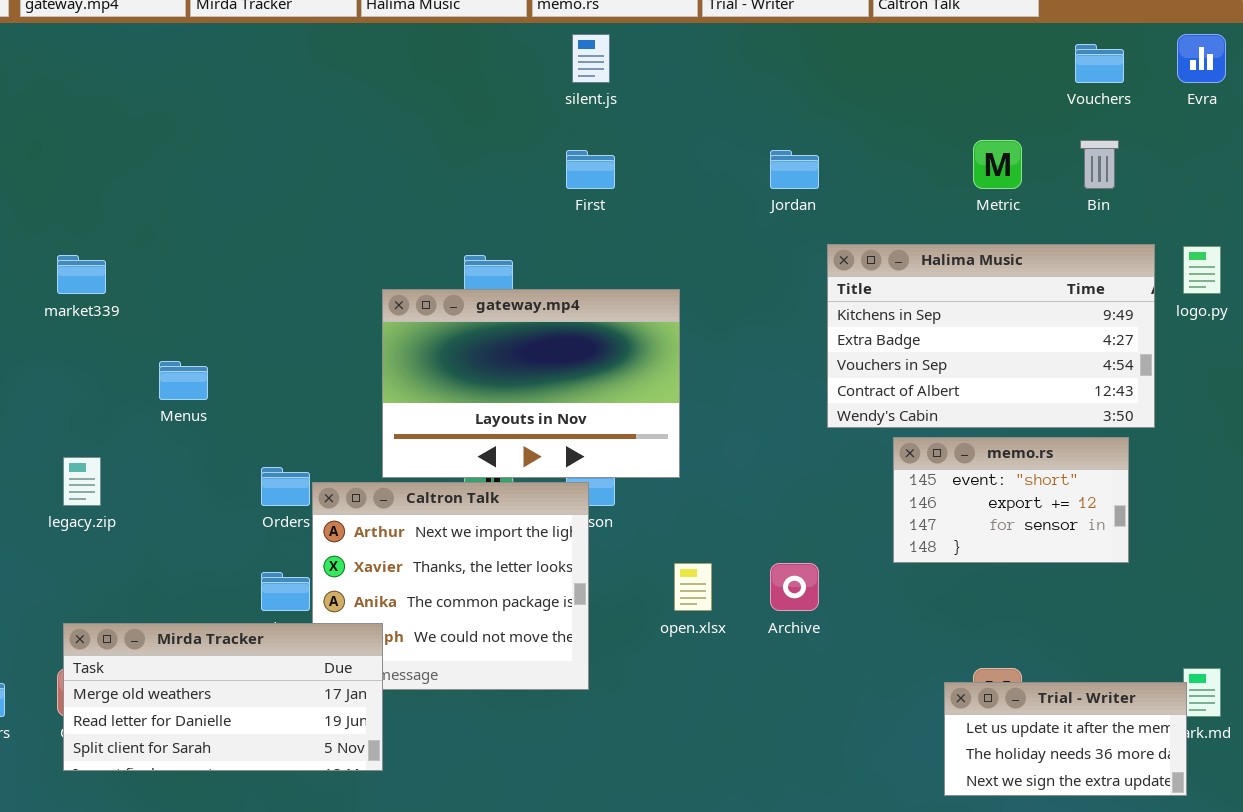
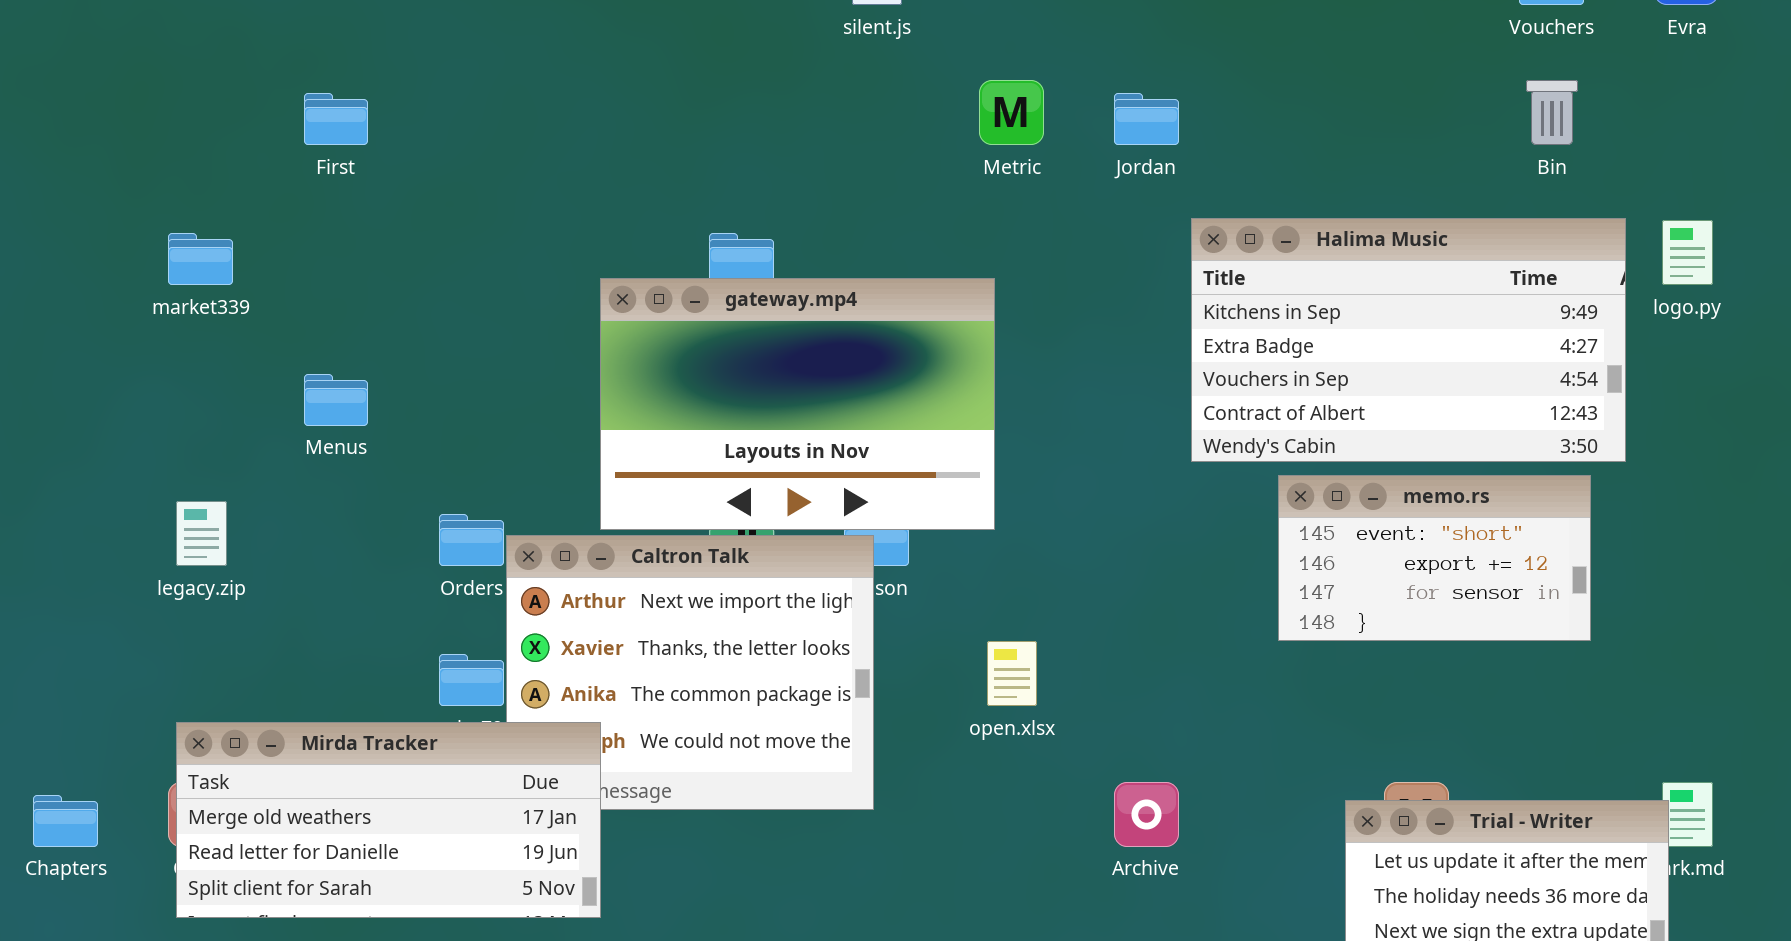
Metric: [973,140,1022,189] -> [979,80,1044,145], moved
First: [566,150,615,189] -> [304,93,368,145], moved
Archive: [770,563,819,611] -> [1114,782,1179,847], moved

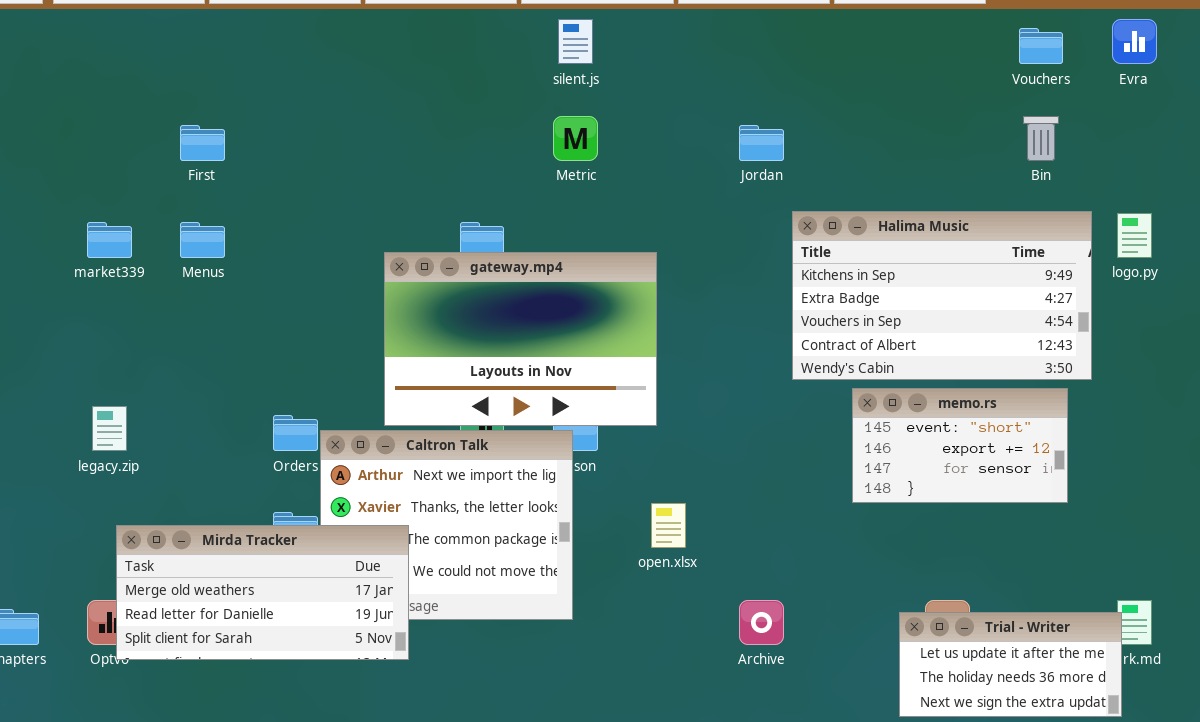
Metric: [979,80,1044,145] -> [553,116,598,161], moved
Menus: [304,374,368,426] -> [180,222,225,258], moved
Mirda Tracker: [176,722,601,918] -> [116,525,409,660], moved

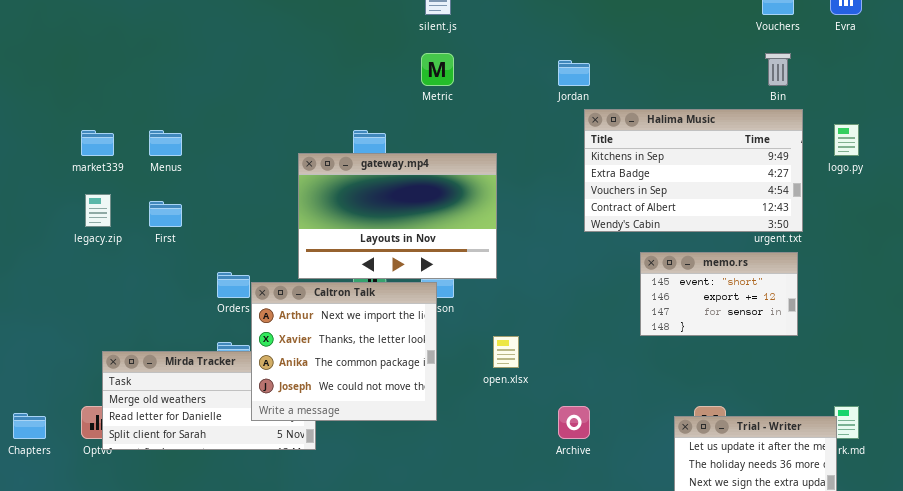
First: [180,125,225,161] -> [149,201,182,227], moved
Halima Music: [792,211,1092,380] -> [584,109,803,232], moved
legacy.zip: [92,406,127,451] -> [85,194,111,227], moved
Caltron Talk: [320,430,573,620] -> [251,282,437,421], raised

